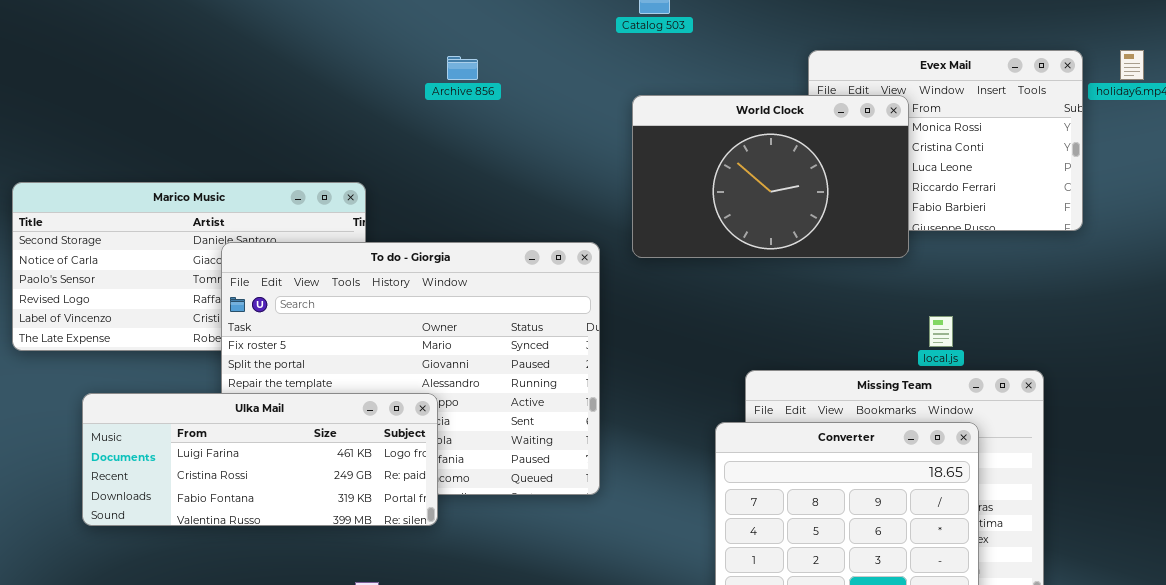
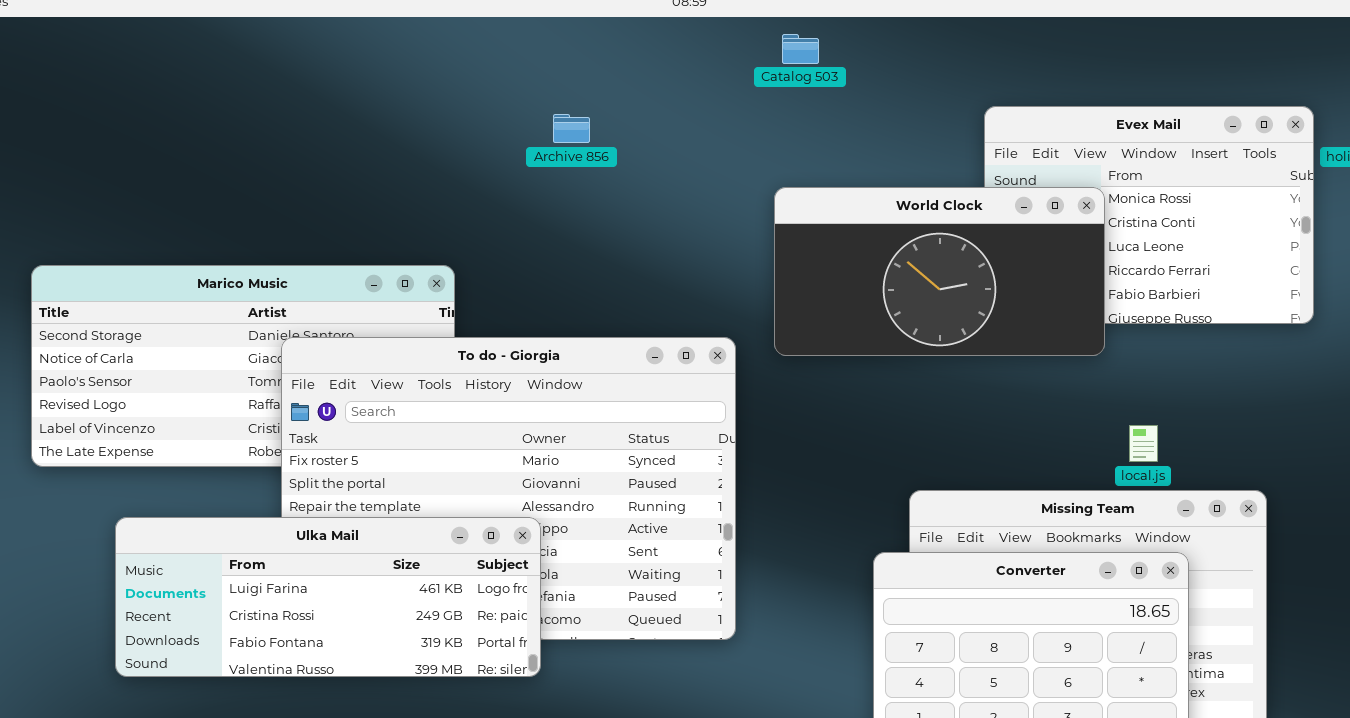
World Clock: [632,95,909,258] -> [774,187,1105,356], resized

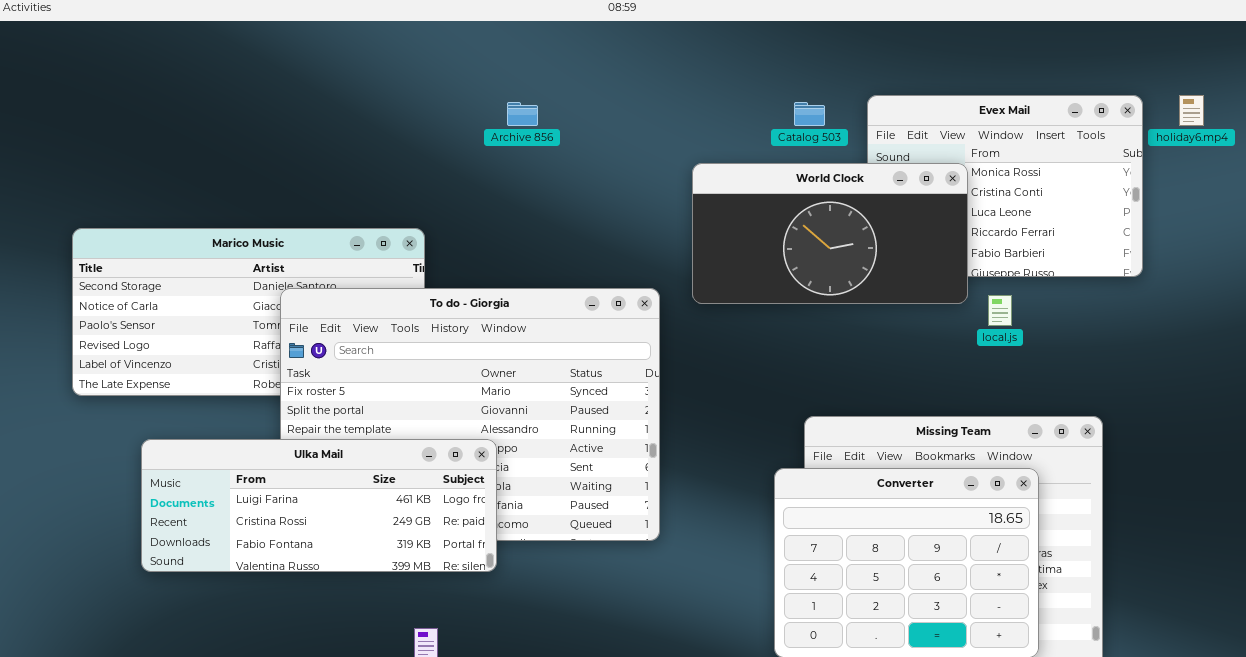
Catalog 503: [782,34,819,64] -> [794,102,825,126], moved
local.js: [1129,425,1158,462] -> [988,295,1012,326], moved

